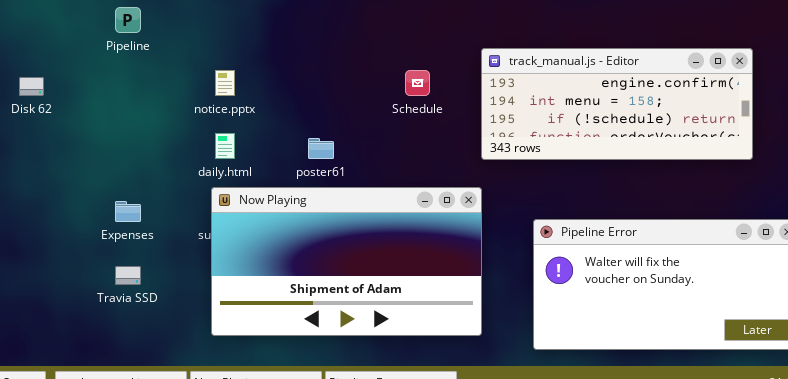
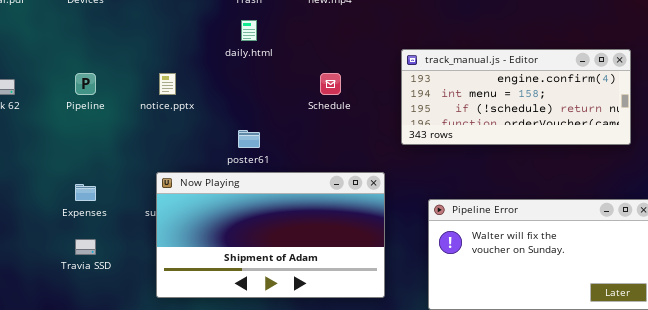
Pipeline: [115,7,141,33] -> [75,73,96,95], moved
track_manual.js - Editor: [481,48,753,160] -> [401,49,631,145], moved
daily.html: [215,133,235,159] -> [241,20,257,41], moved

